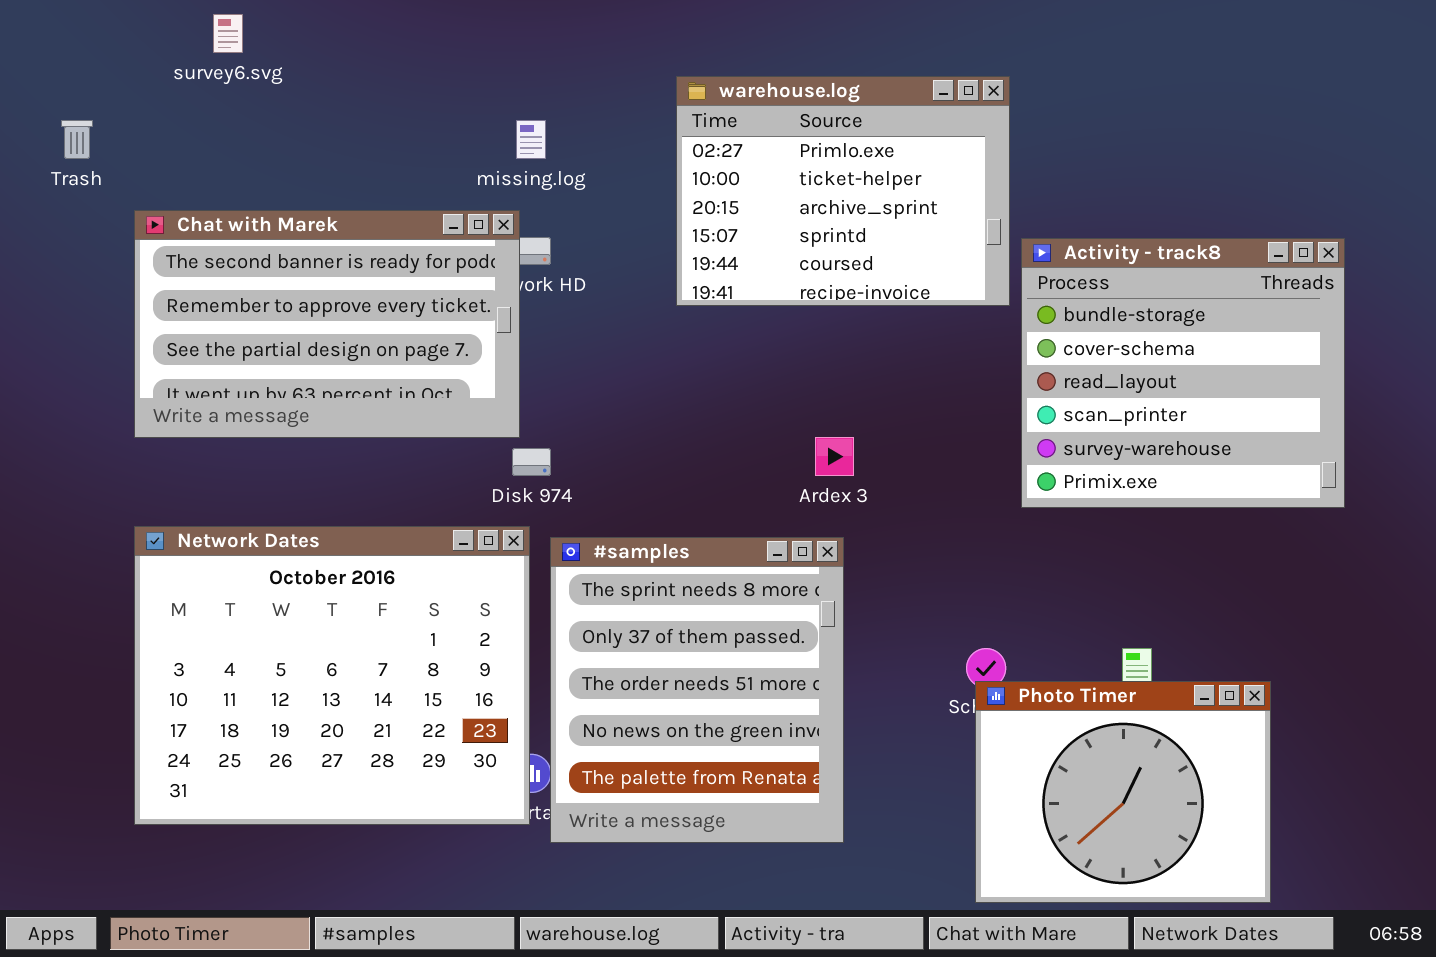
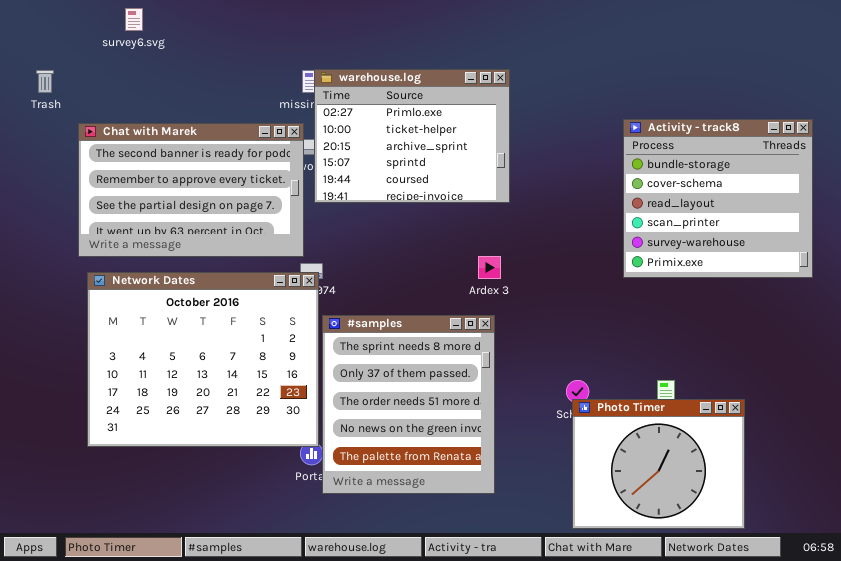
warehouse.log: [676,76,1010,306] -> [314,69,510,203], moved
Activity - track8: [1021,238,1345,508] -> [623,119,813,278], moved
Network Dates: [134,526,530,825] -> [87,272,319,447], moved

